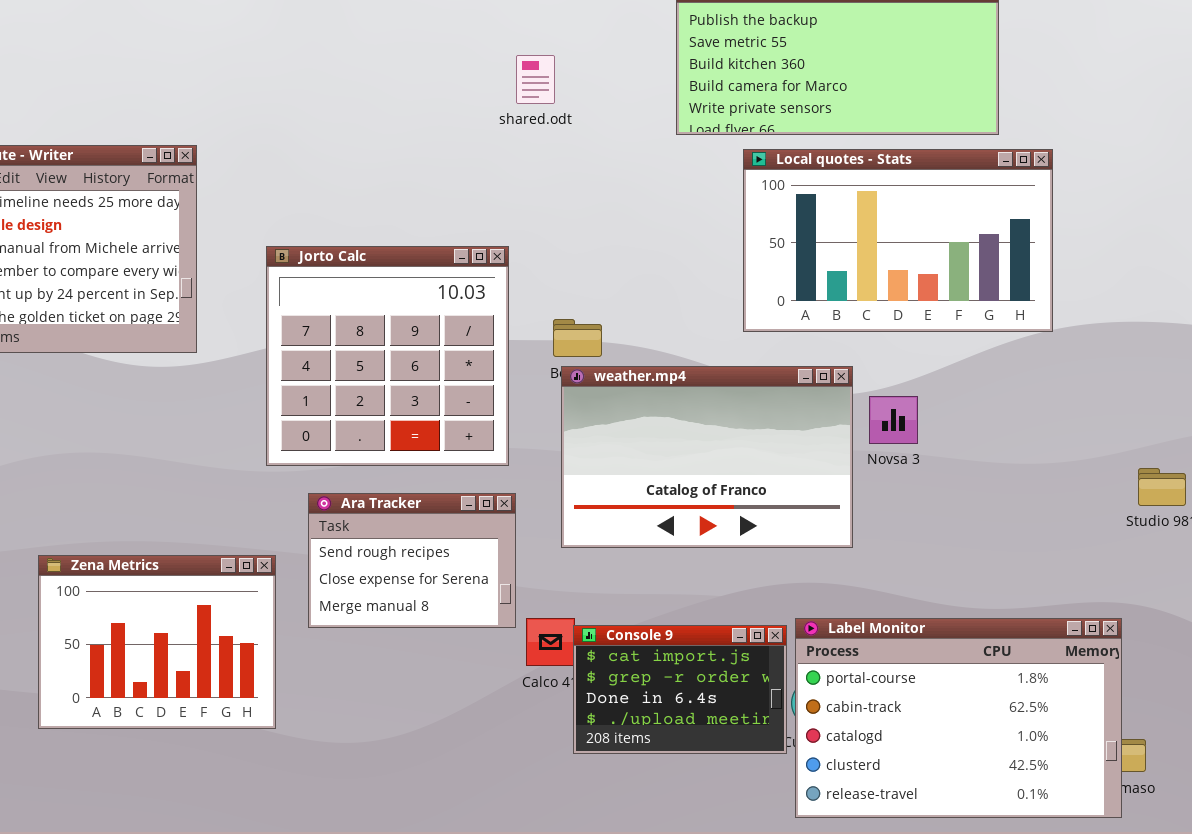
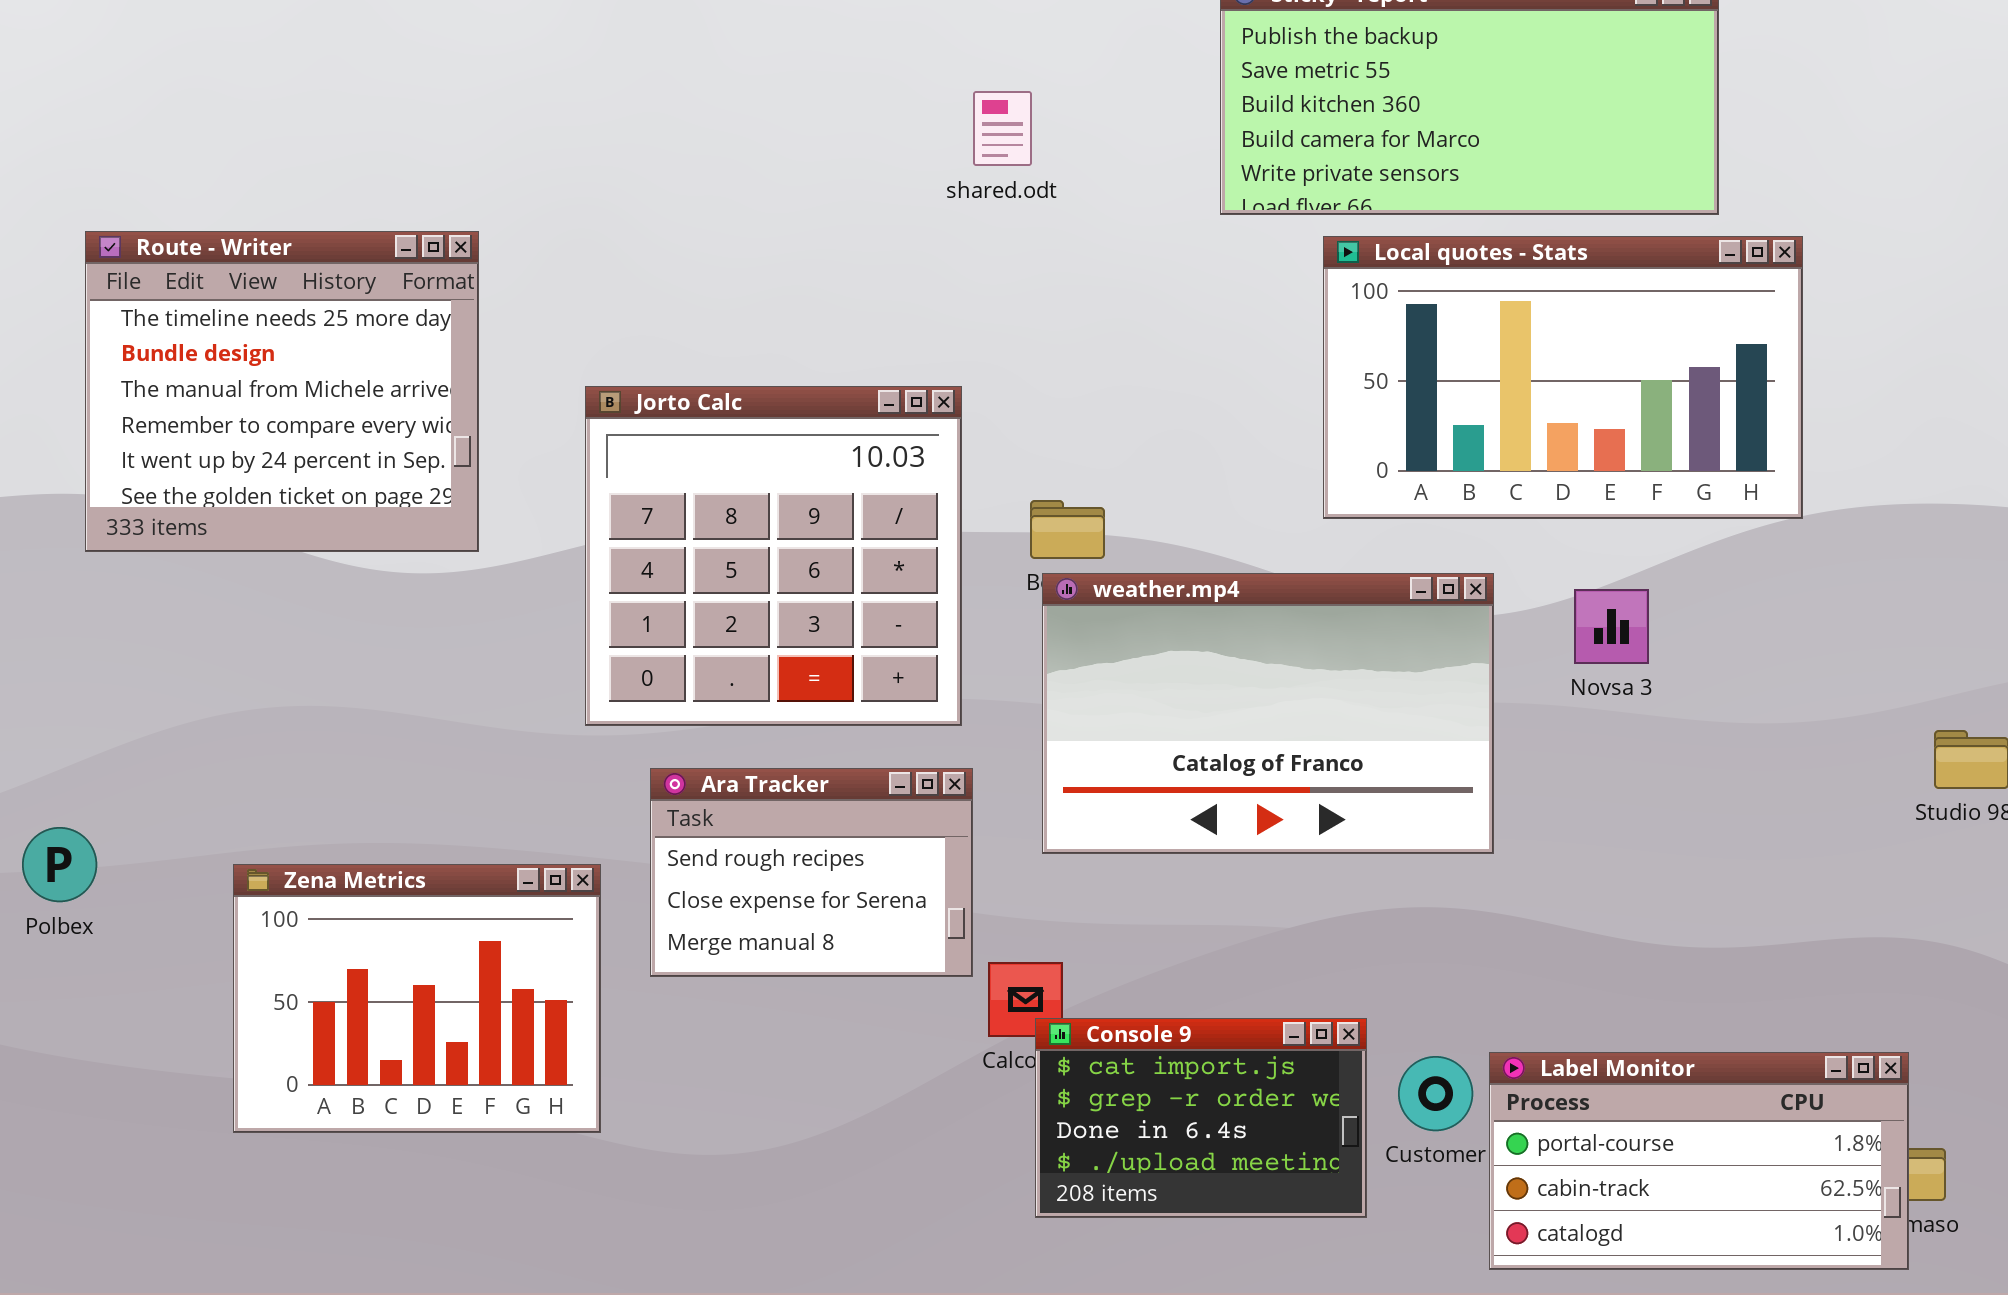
Novsa 3: [869,396,918,444] -> [1574,589,1649,664], moved
Label Monitor: [795,618,1122,818] -> [1489,1052,1909,1270], resized
Console 9: [573,625,787,754] -> [1035,1018,1367,1218], moved

